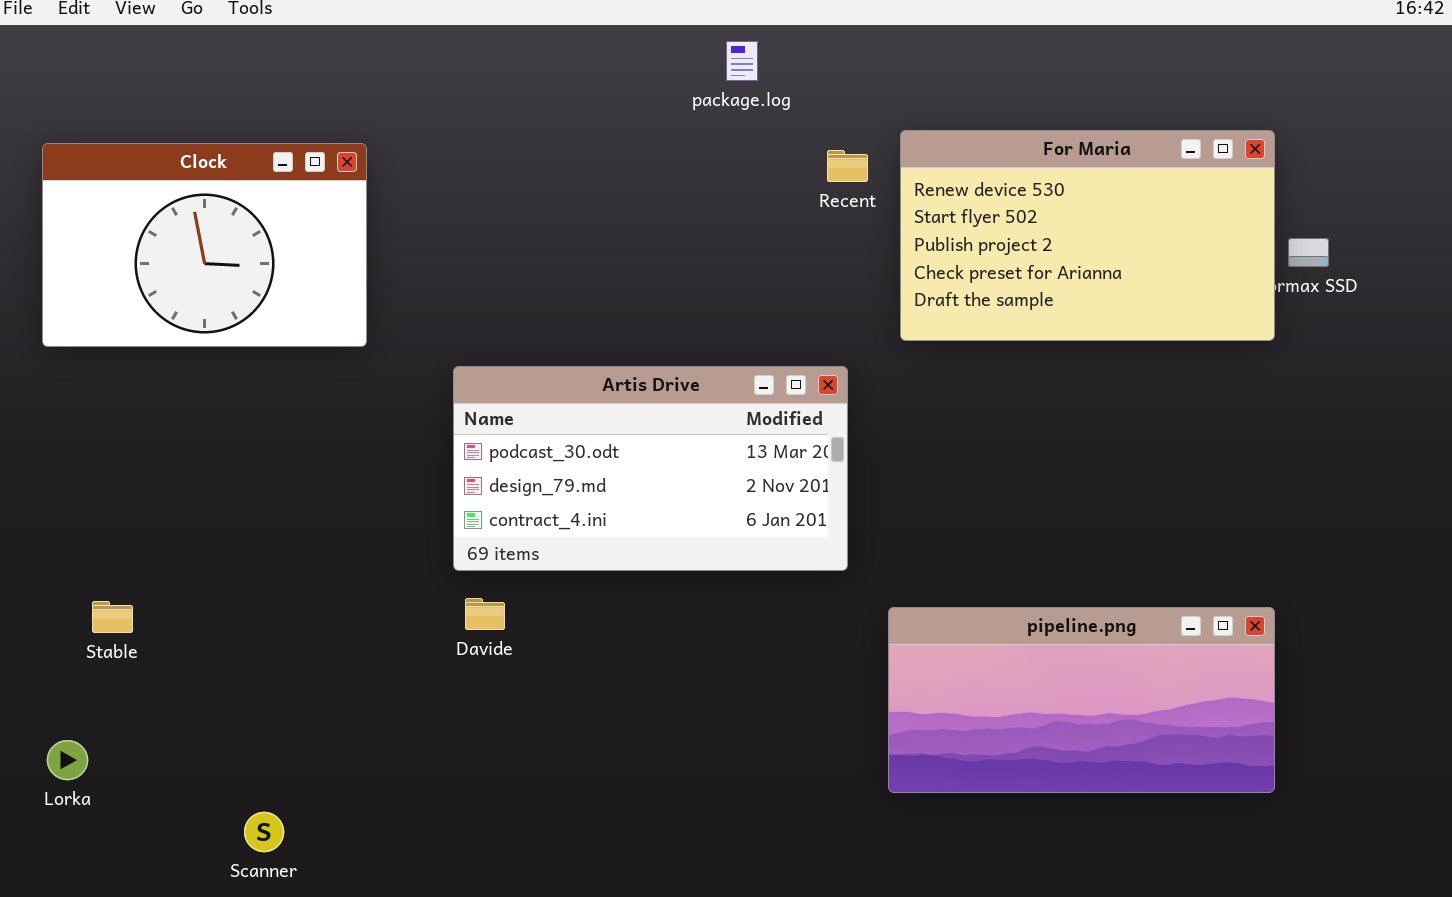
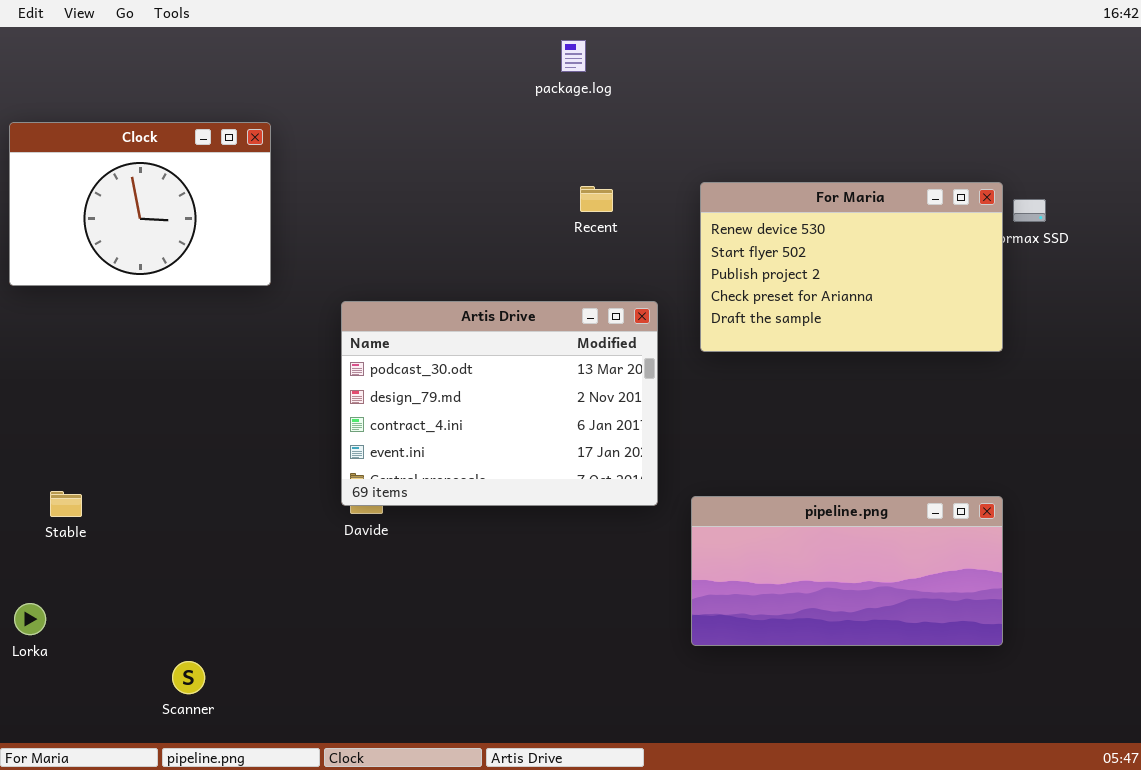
For Maria: [900,130,1275,341] -> [700,182,1003,352], moved
Recent: [827,150,868,182] -> [580,186,613,212], moved
Artis Drive: [453,366,848,571] -> [341,301,658,506], resized

